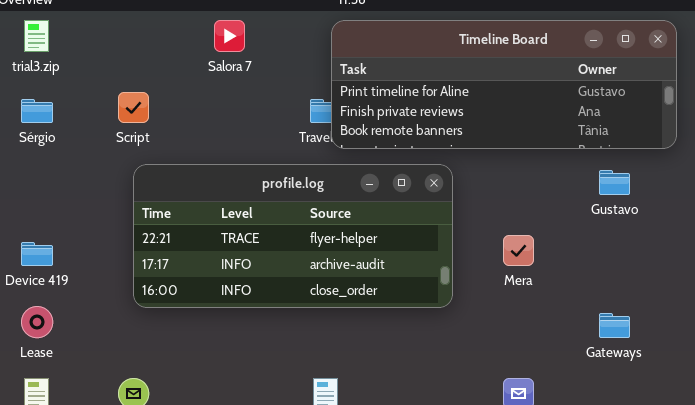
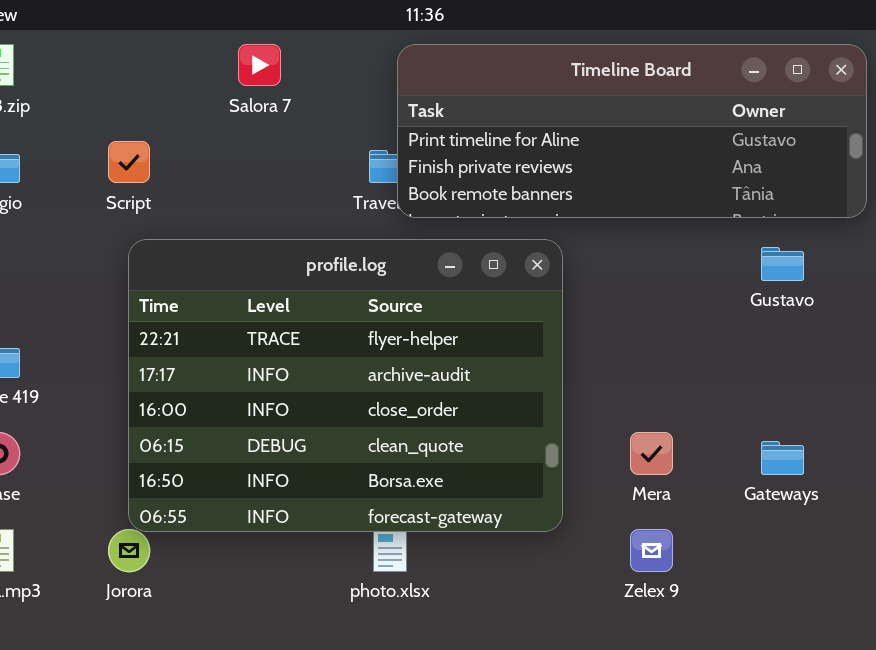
profile.log: [133,164,453,308] -> [128,239,563,532], resized
Mera: [503,235,534,266] -> [630,432,673,475], moved

